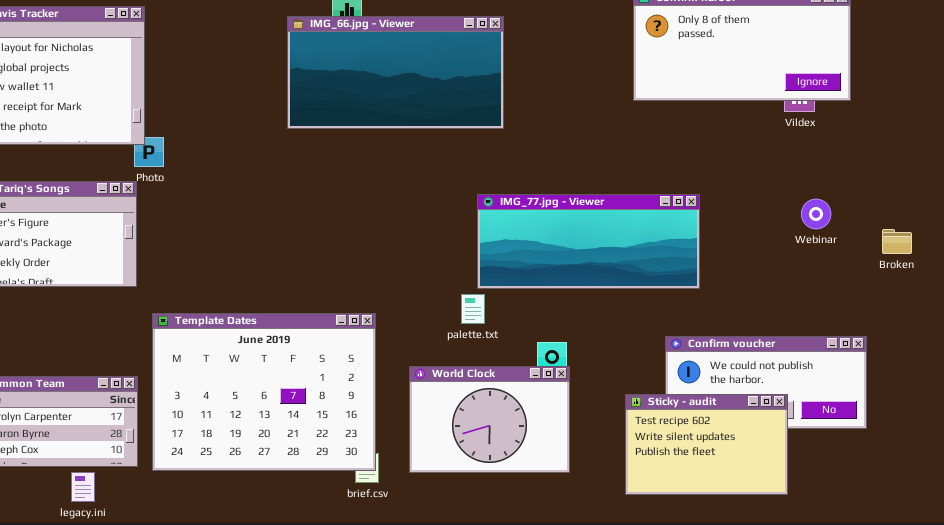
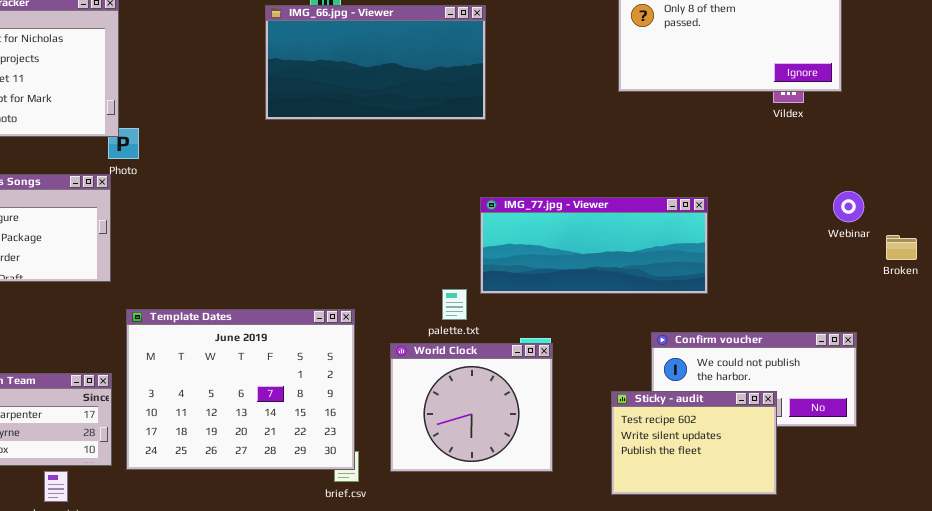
IMG_77.jpg - Viewer: [477,194,700,289] -> [480,197,708,294], moved
Webinar: [801,199,831,229] -> [833,191,864,222], moved
Broken: [882,229,912,254] -> [886,235,917,260], moved
World Clock: [409,366,570,473] -> [390,343,553,472], resized

